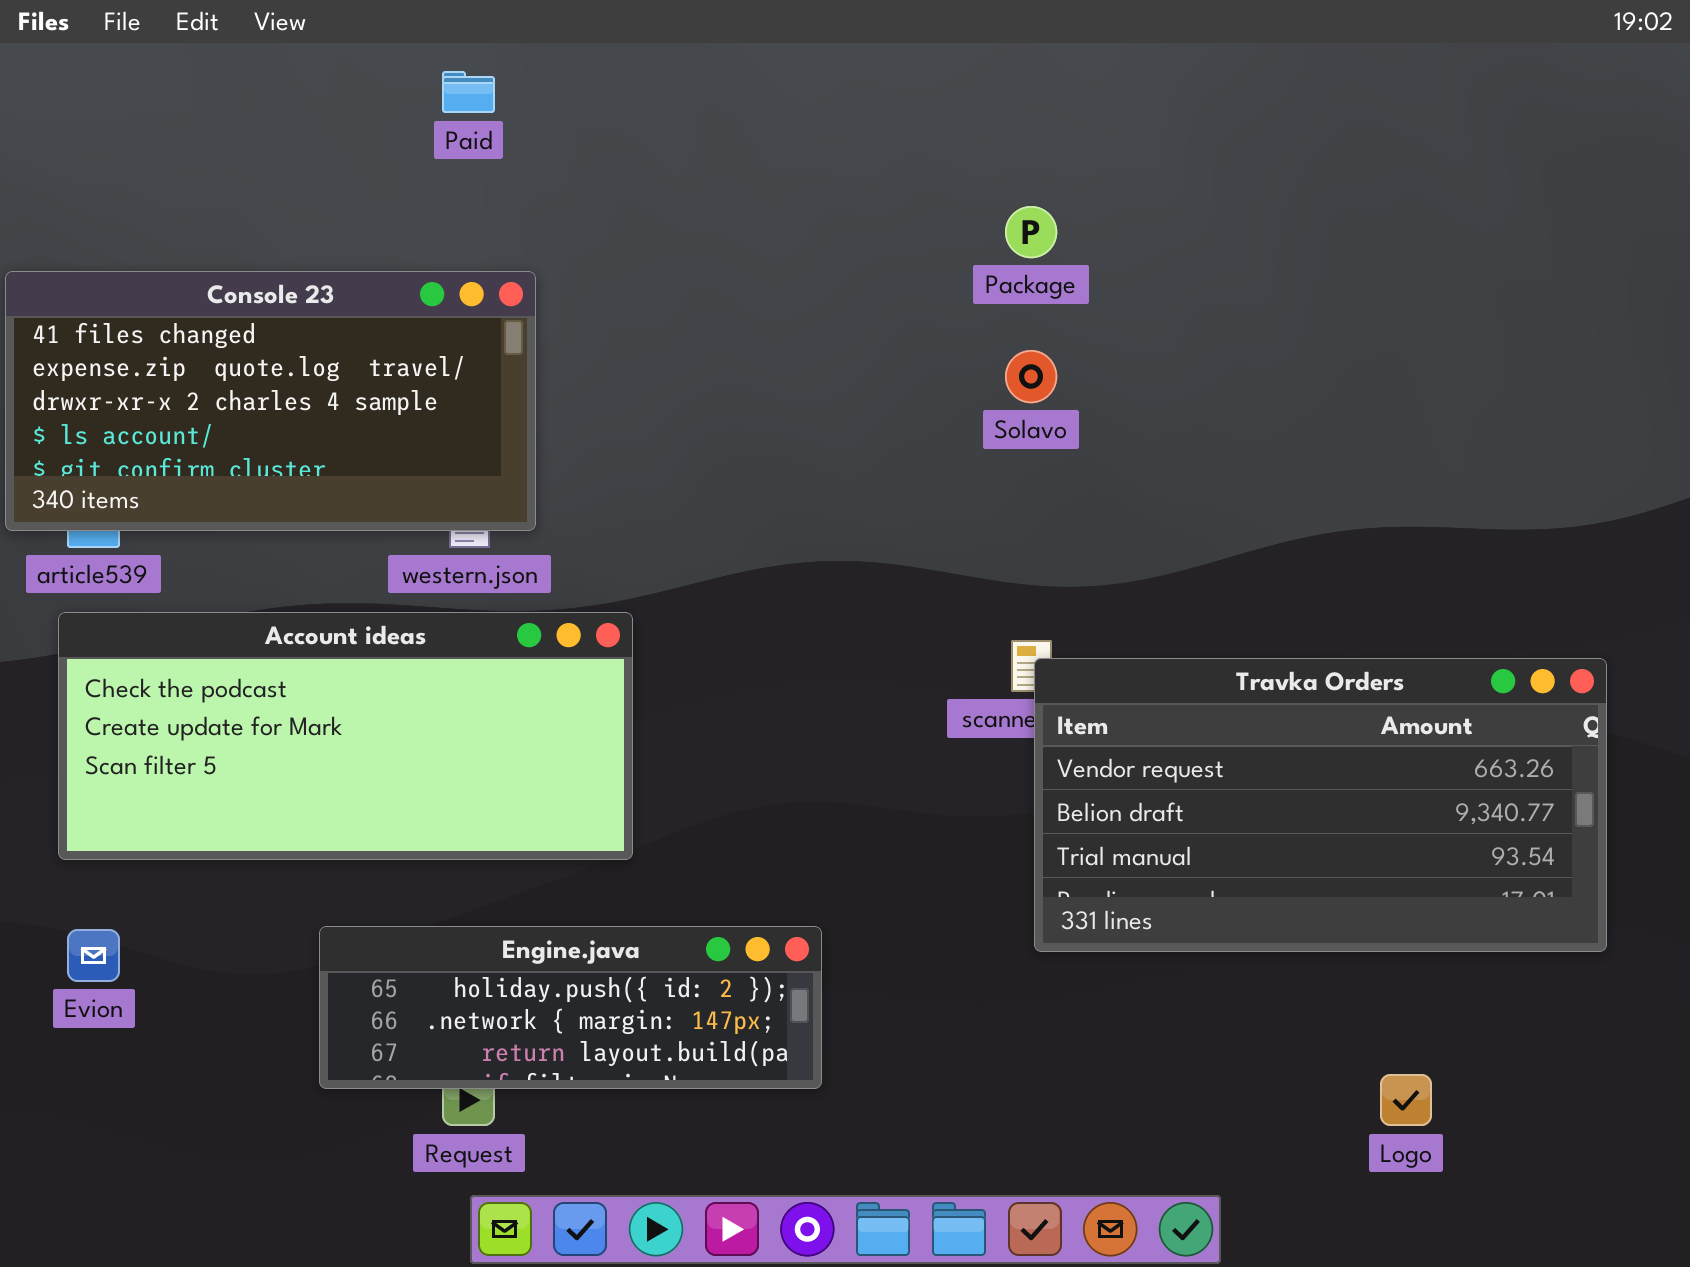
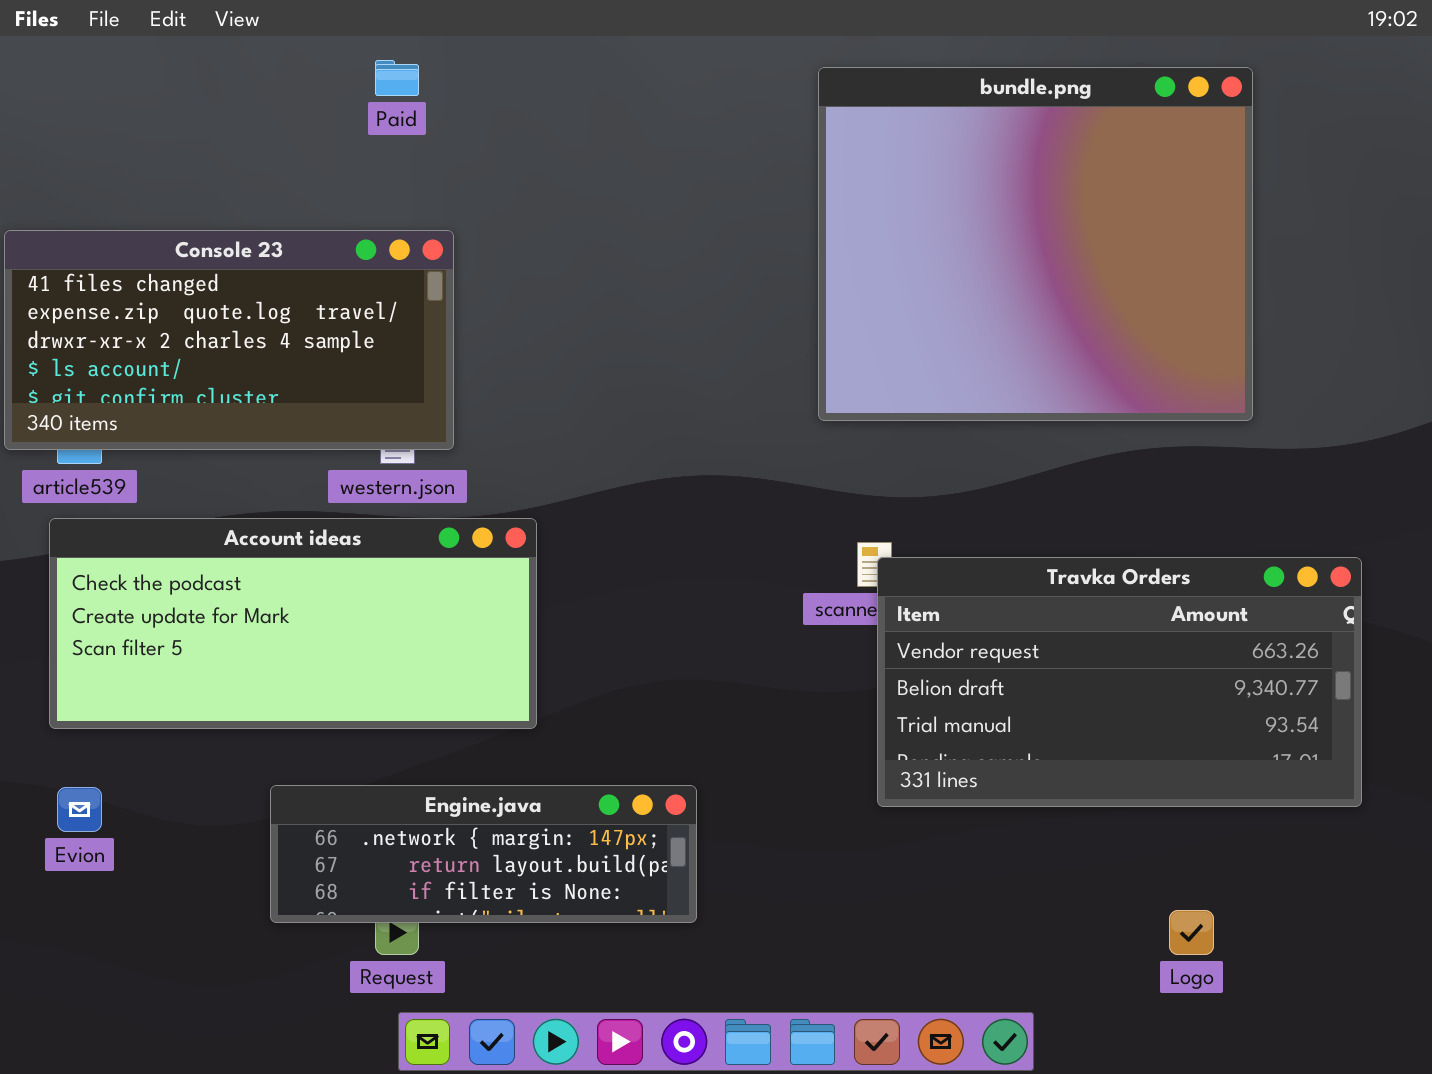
bundle.png: none -> [818,67,1253,421], opened
Engine.java: [319,926,822,1089] -> [270,785,697,923], scrolled down 1 row

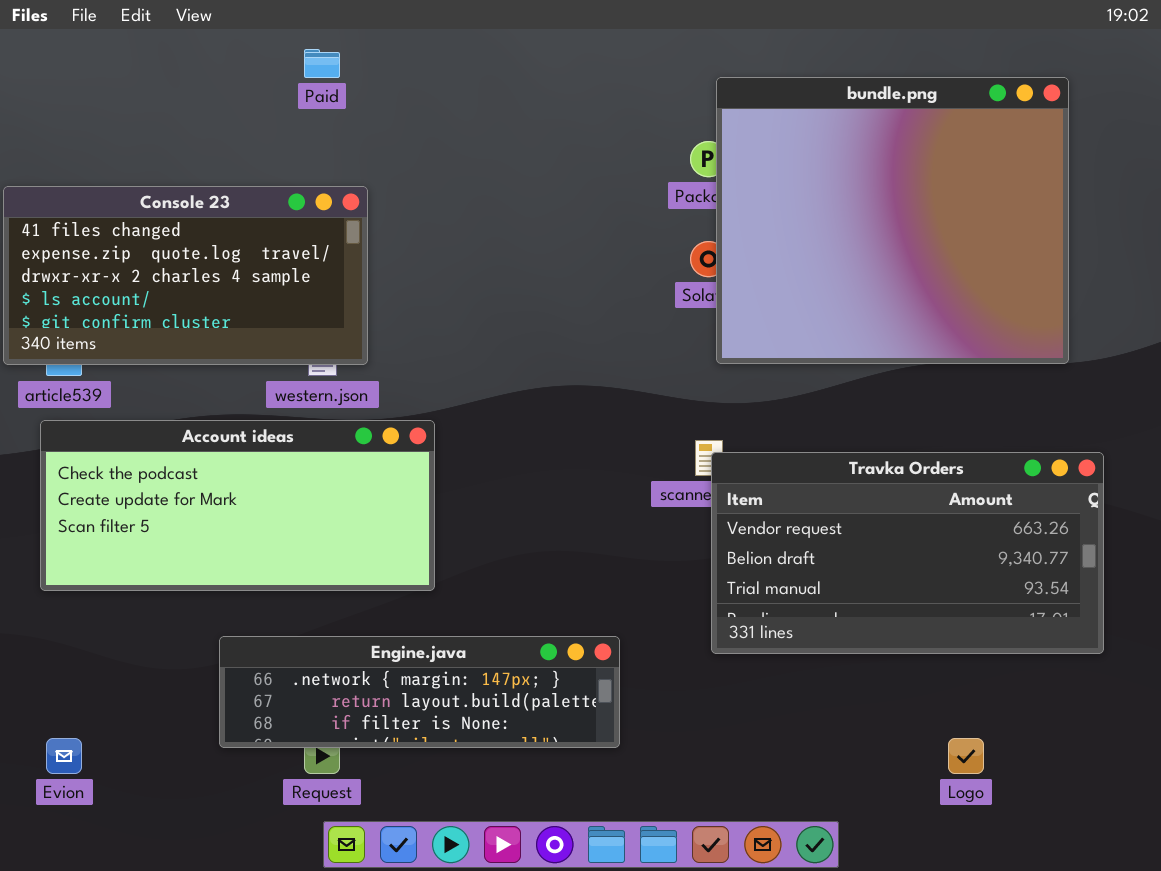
bundle.png: [818,67,1253,421] -> [716,77,1069,364], moved
Engine.java: [270,785,697,923] -> [219,636,620,748], resized
Evion: [57,787,102,832] -> [46,738,82,774], moved

